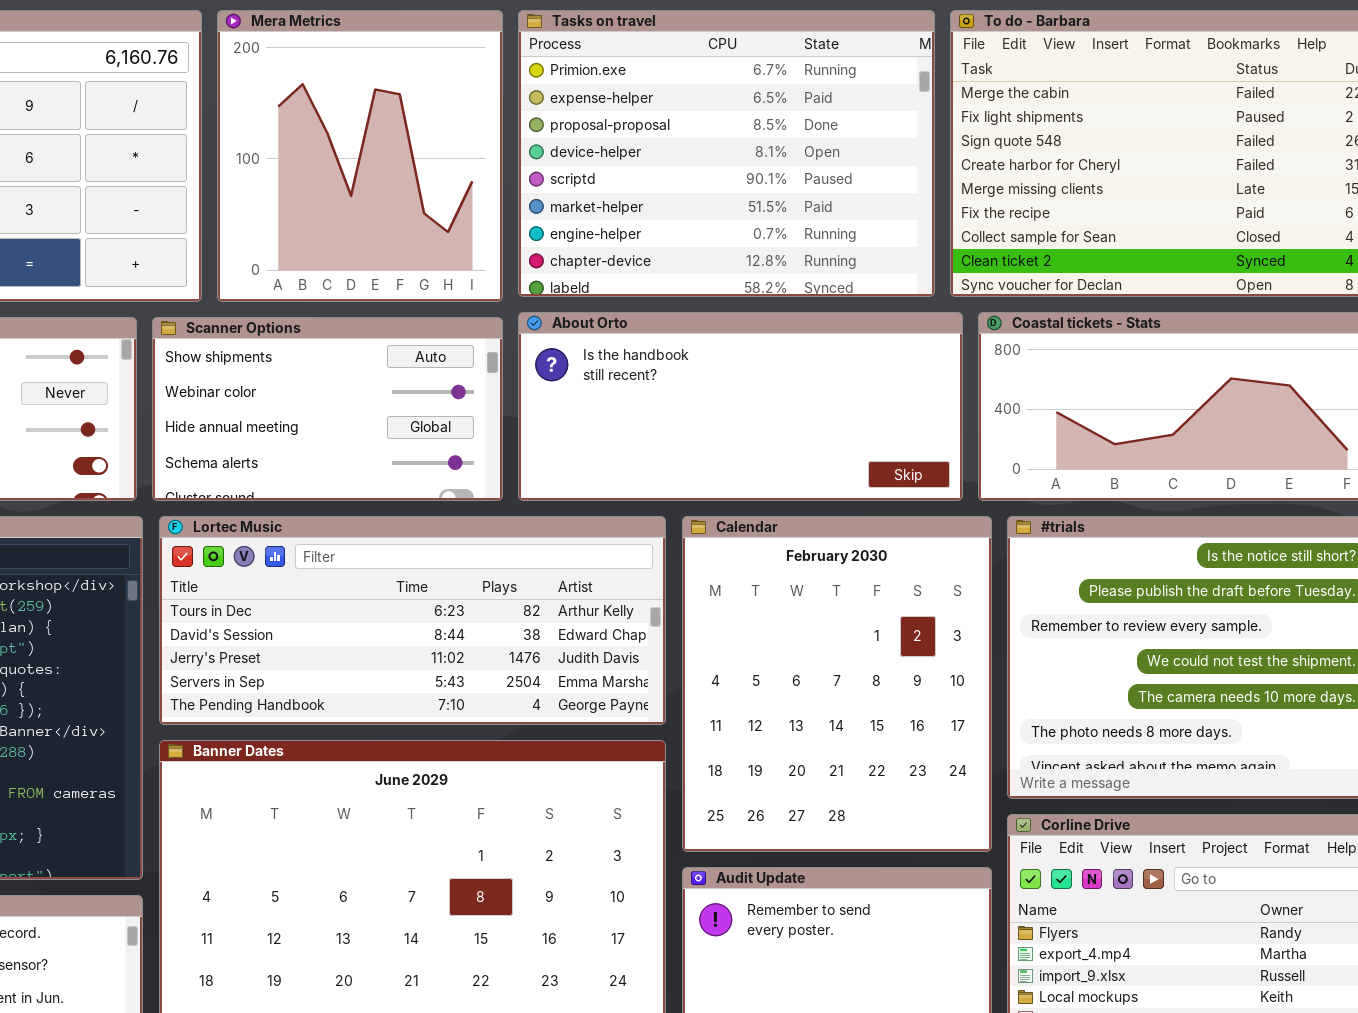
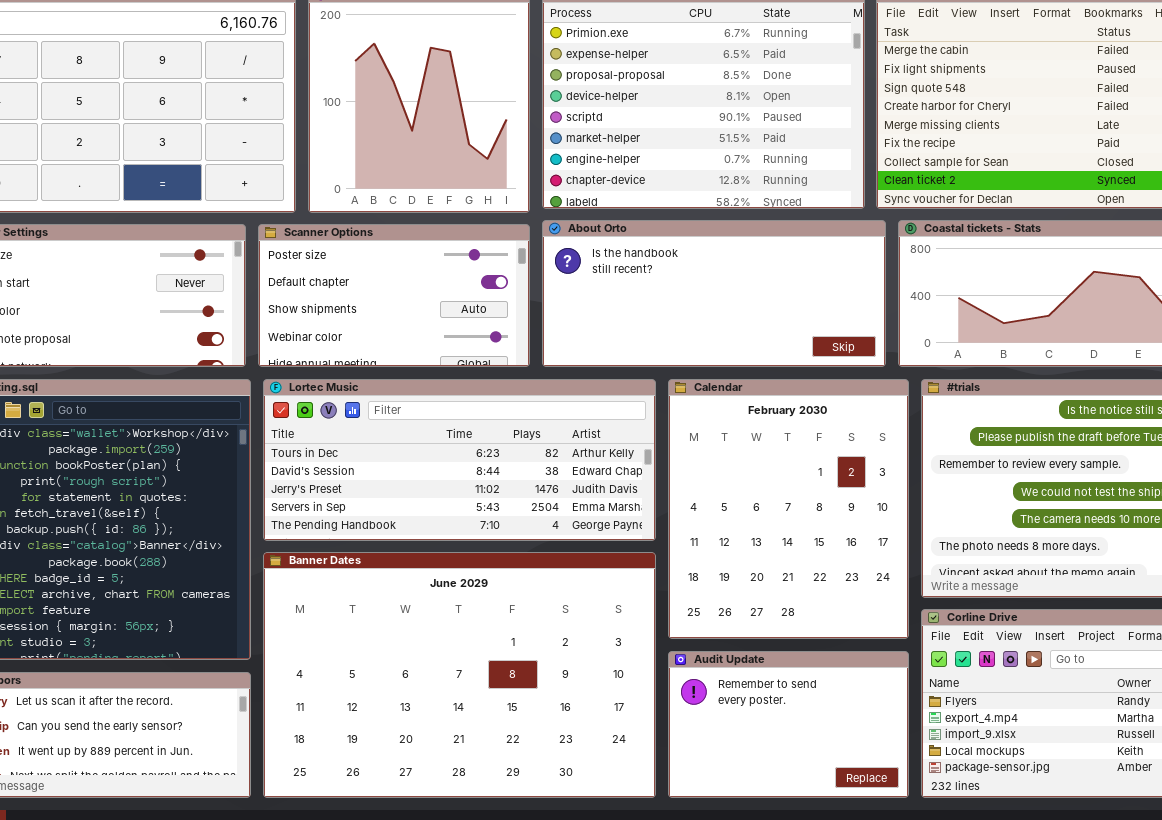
Scanner Options: [152,317,503,501] -> [258,224,530,367], scrolled up 2 rows

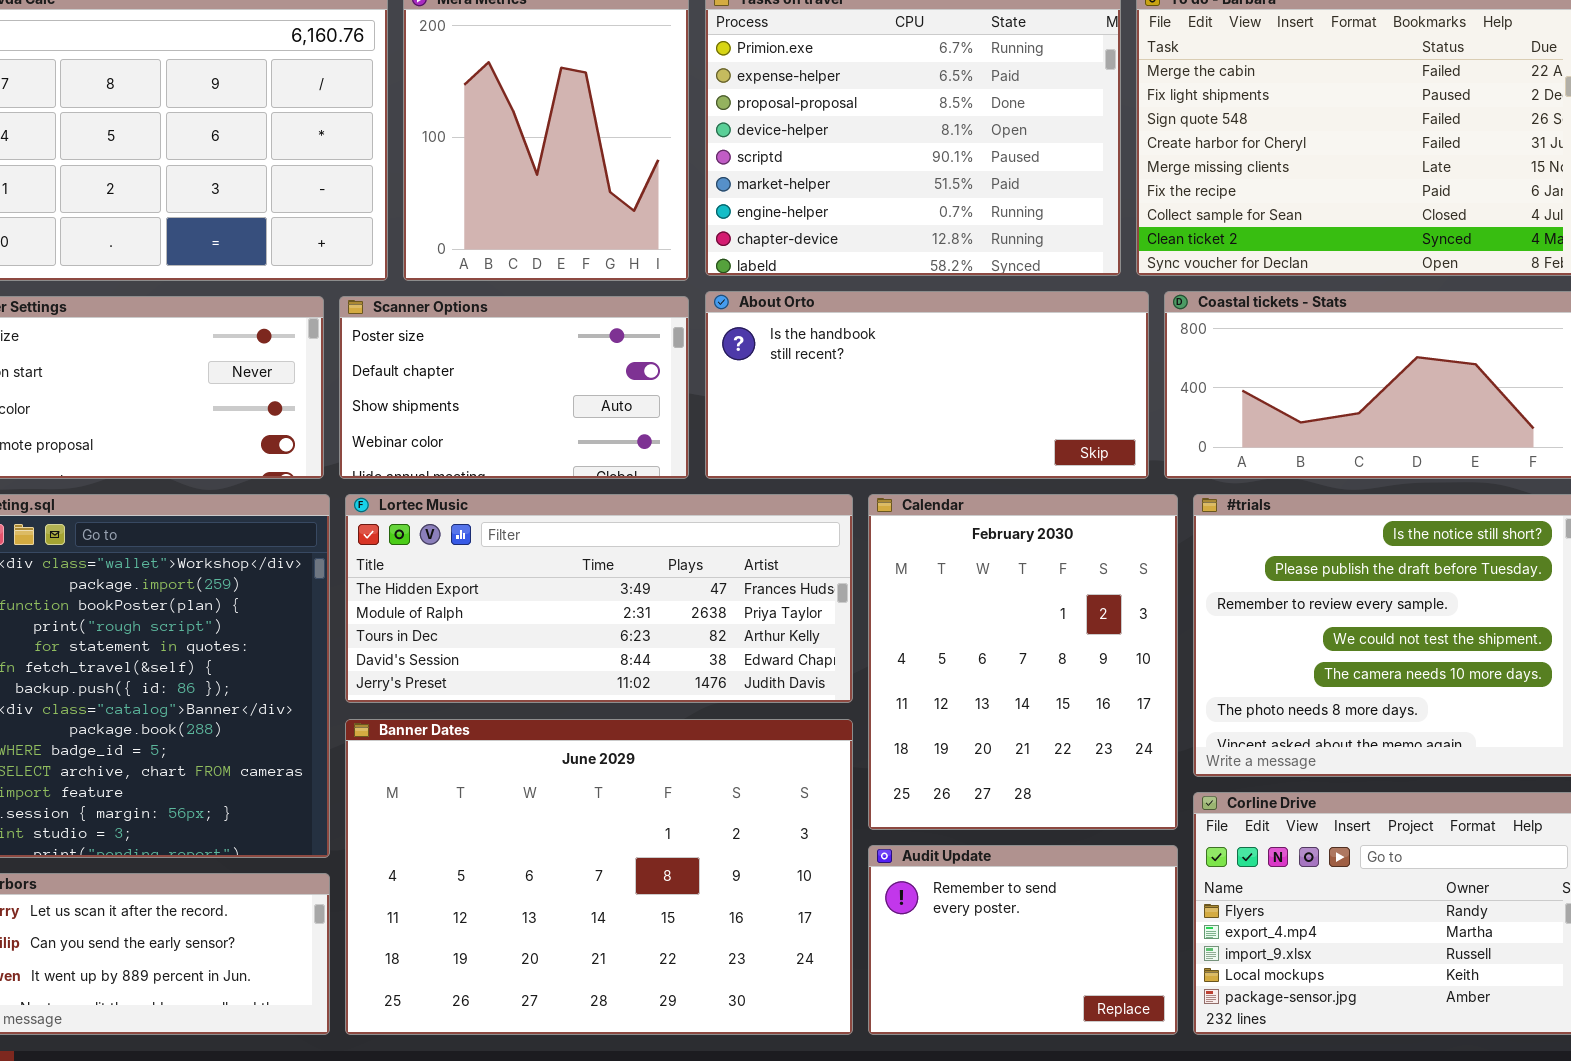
Lortec Music: [263,379,656,541] -> [345,494,853,703], scrolled up 2 rows

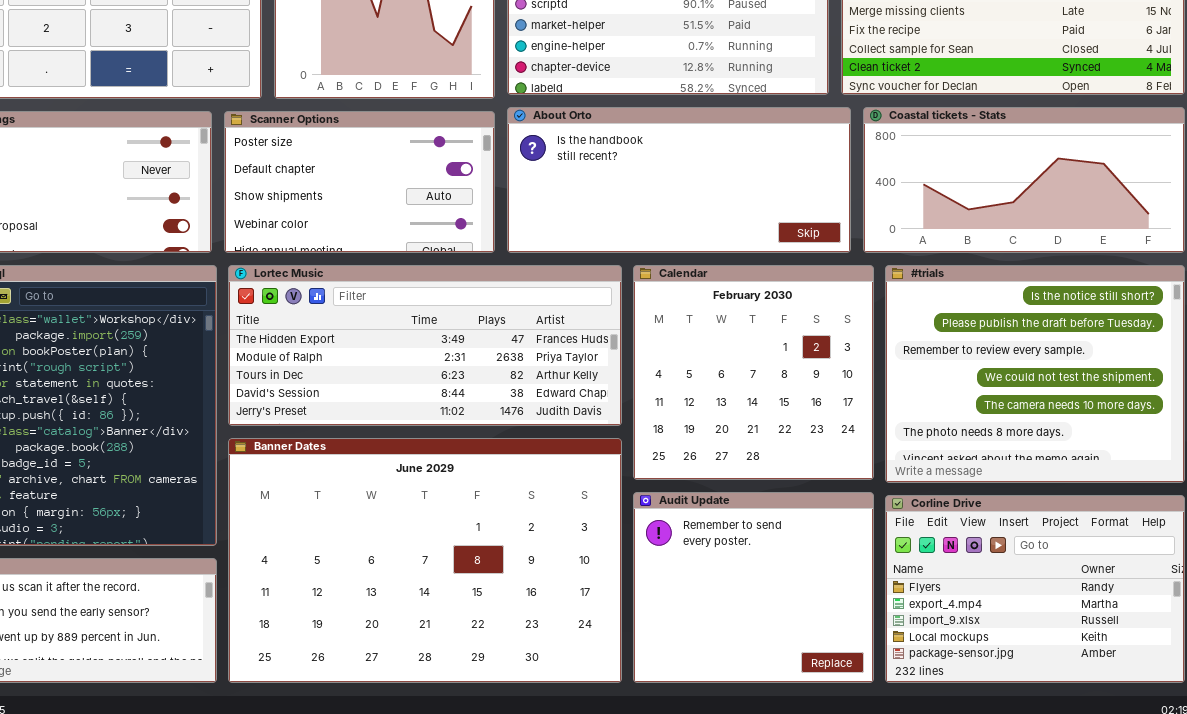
Calendar: [868,494,1178,830] -> [633,265,874,480], resized
Audit Update: [868,845,1178,1035] -> [633,492,874,683], resized

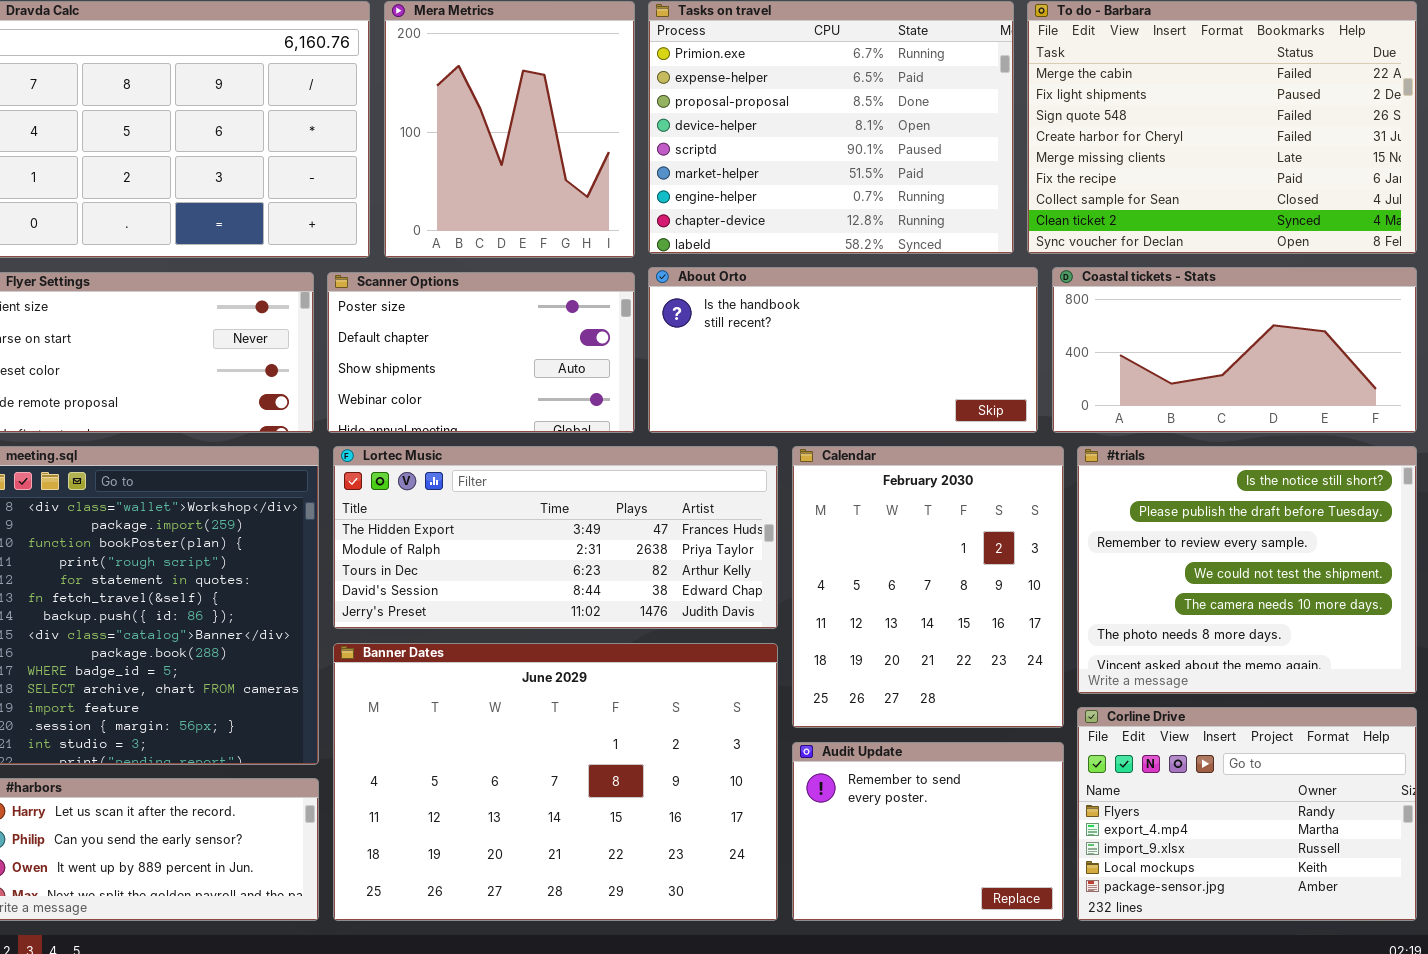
Calendar: [633,265,874,480] -> [792,446,1064,728], resized
Audit Update: [633,492,874,683] -> [792,742,1064,921], resized

